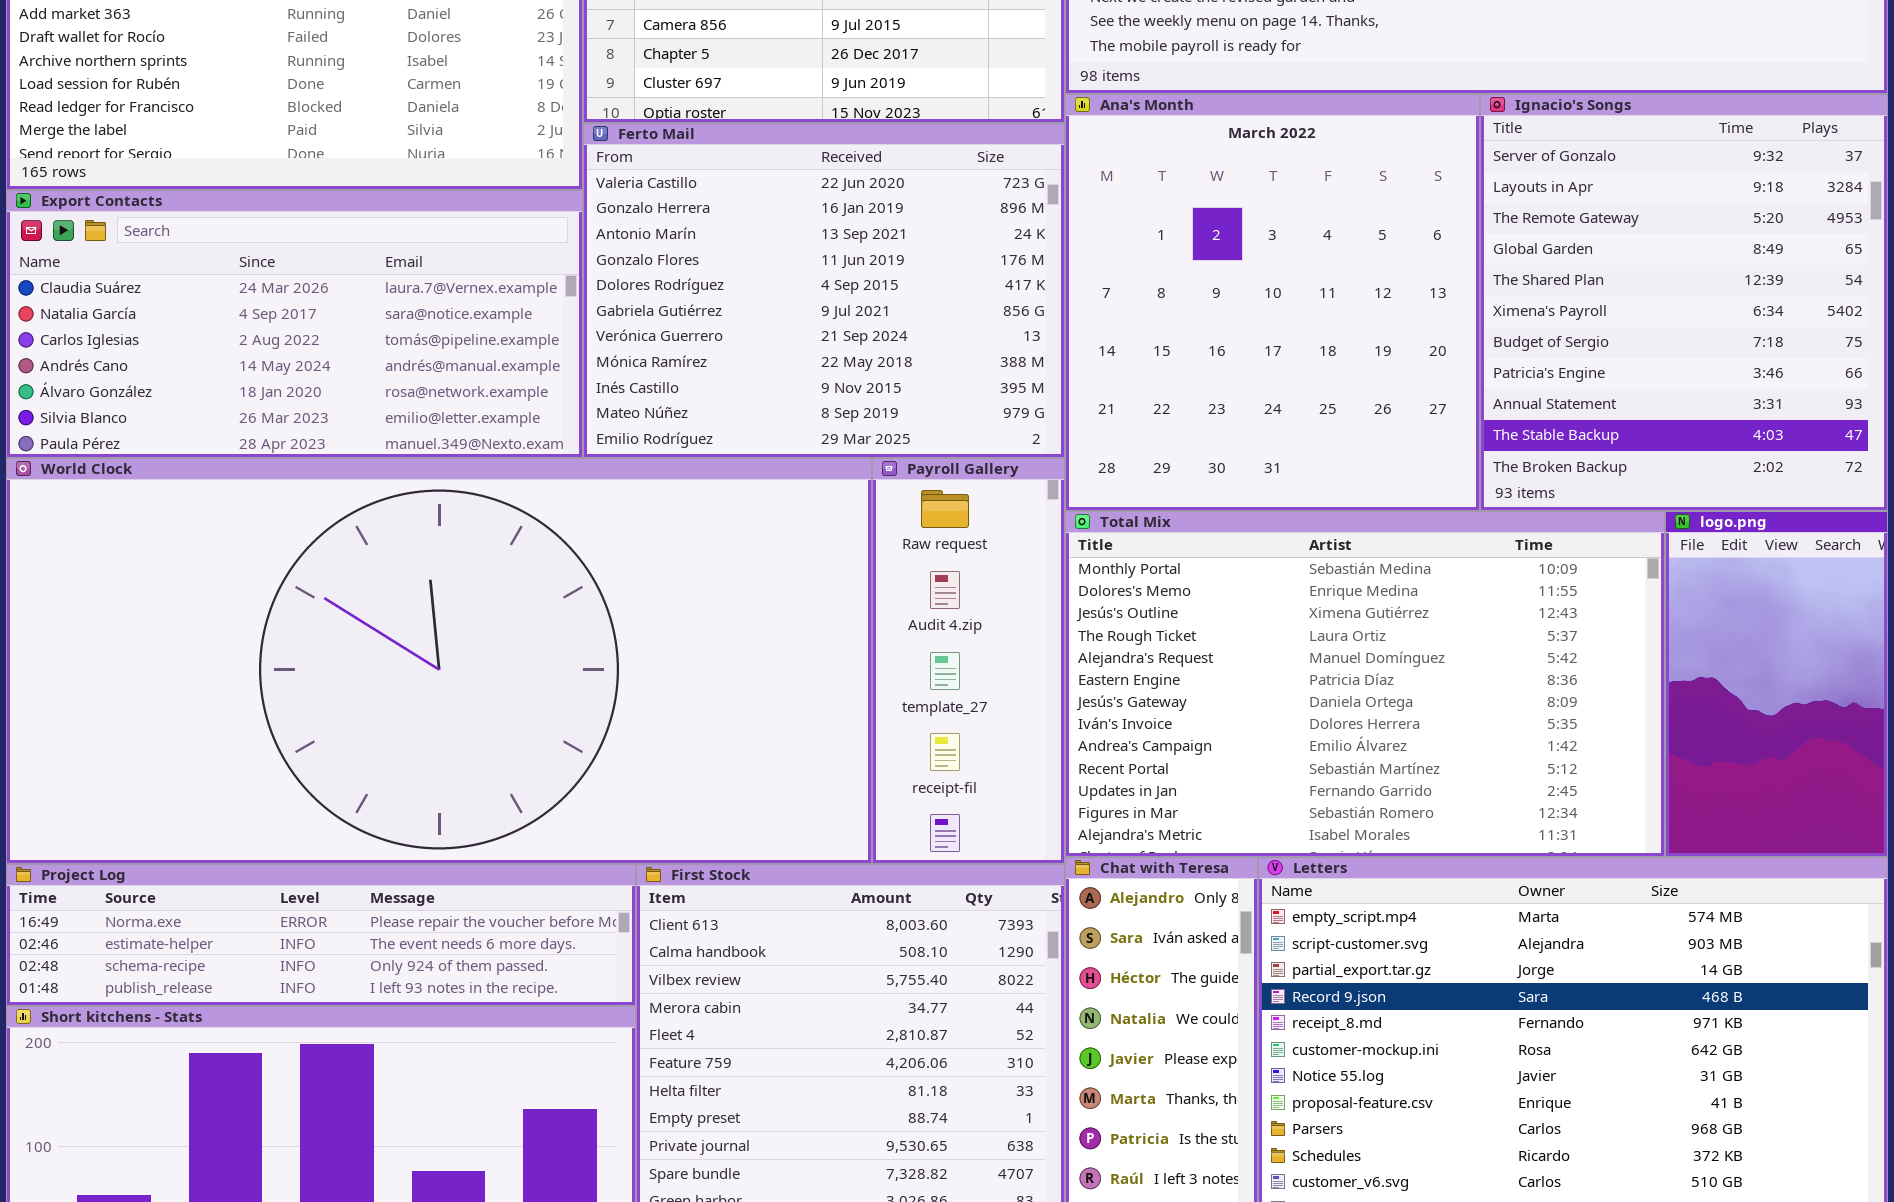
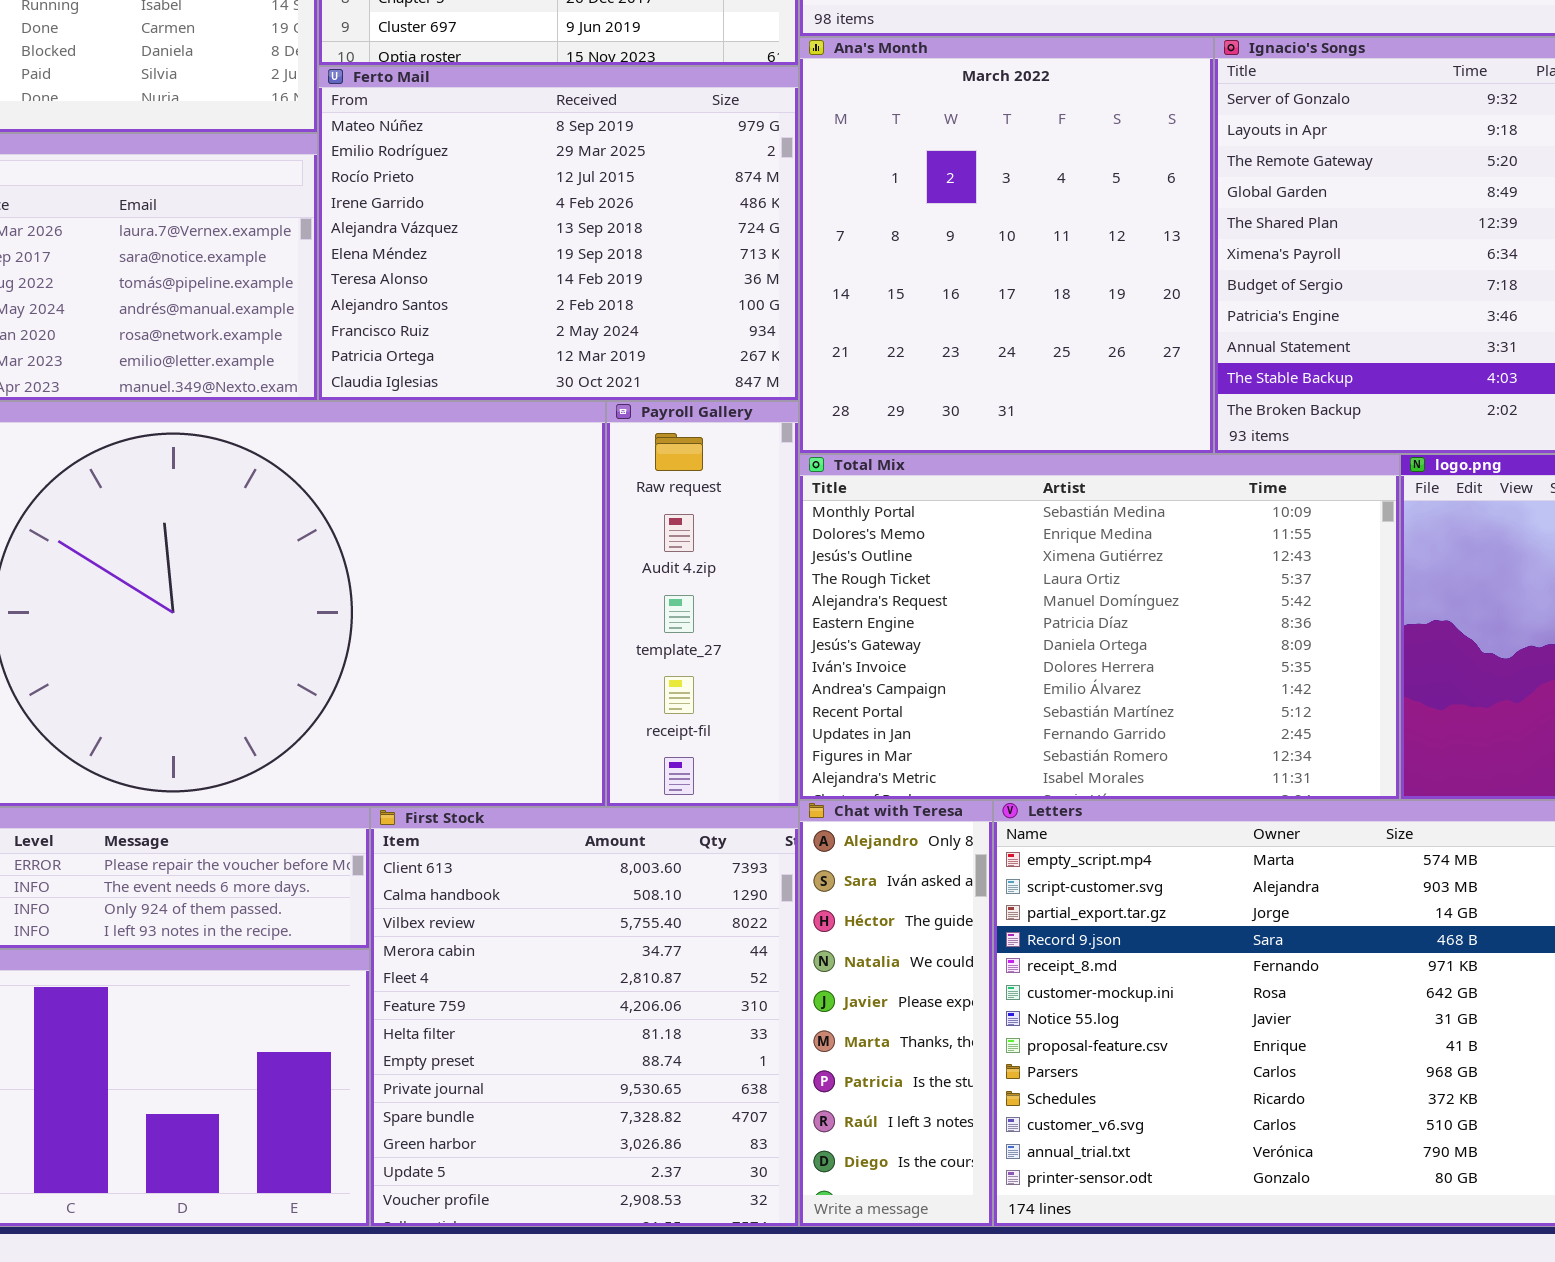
Ferto Mail: [583,123,1065,458] -> [318,66,799,401], scrolled down 9 rows

